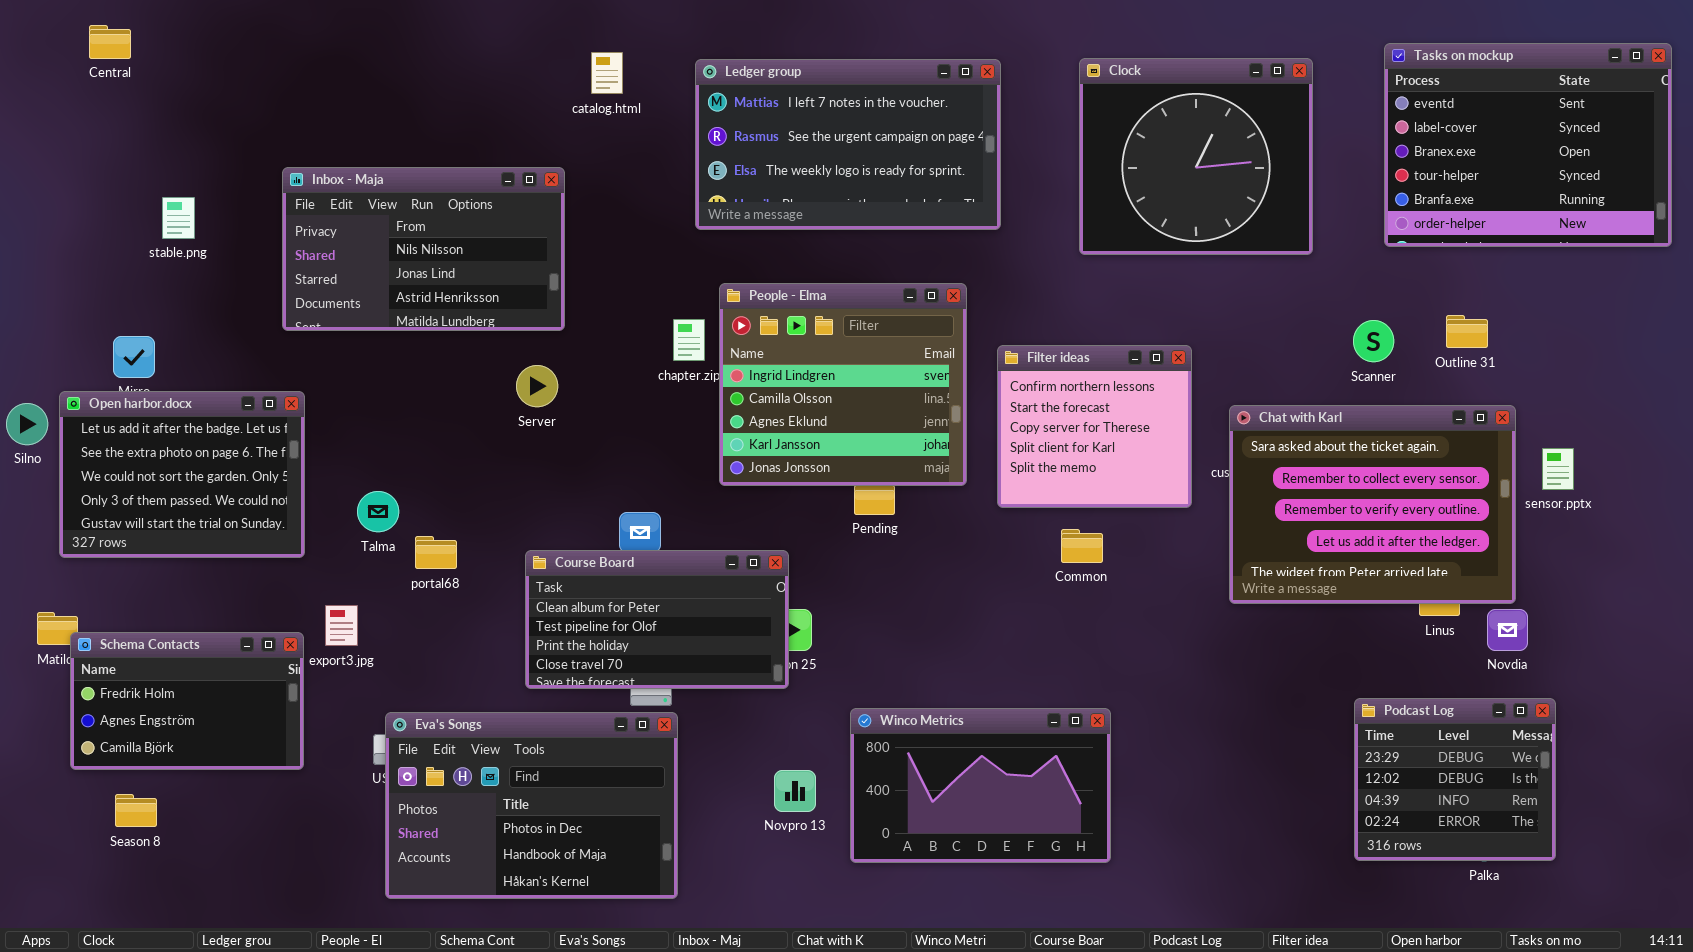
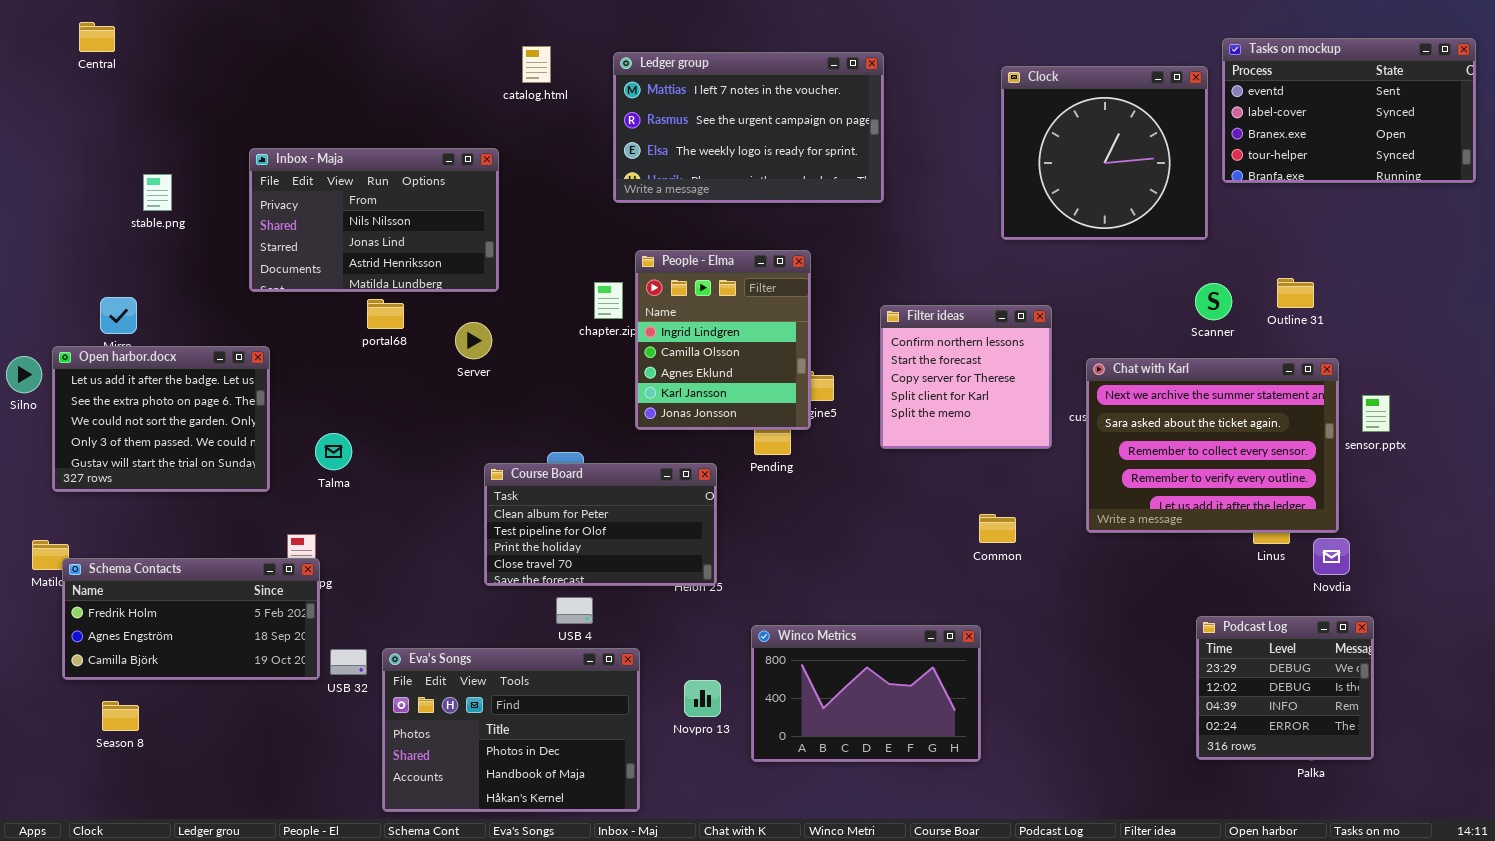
Tasks on mockup: [1384,43,1672,247] -> [1222,38,1476,183], resized
Clock: [1079,58,1313,255] -> [1001,66,1208,240], moved
People - Elma: [719,283,967,486] -> [635,250,811,430], resized
Chat with Karl: [1229,405,1516,604] -> [1086,358,1339,533], scrolled up 1 row
Common: [1061,529,1103,563] -> [979,514,1016,543], moved
portal68: [415,536,457,569] -> [367,299,404,329], moved
Course Board: [525,550,789,689] -> [484,463,717,586], moved
Schema Contacts: [70,632,304,770] -> [62,558,320,680], resized
Eva's Songs: [385,712,678,899] -> [382,648,640,812], moved

